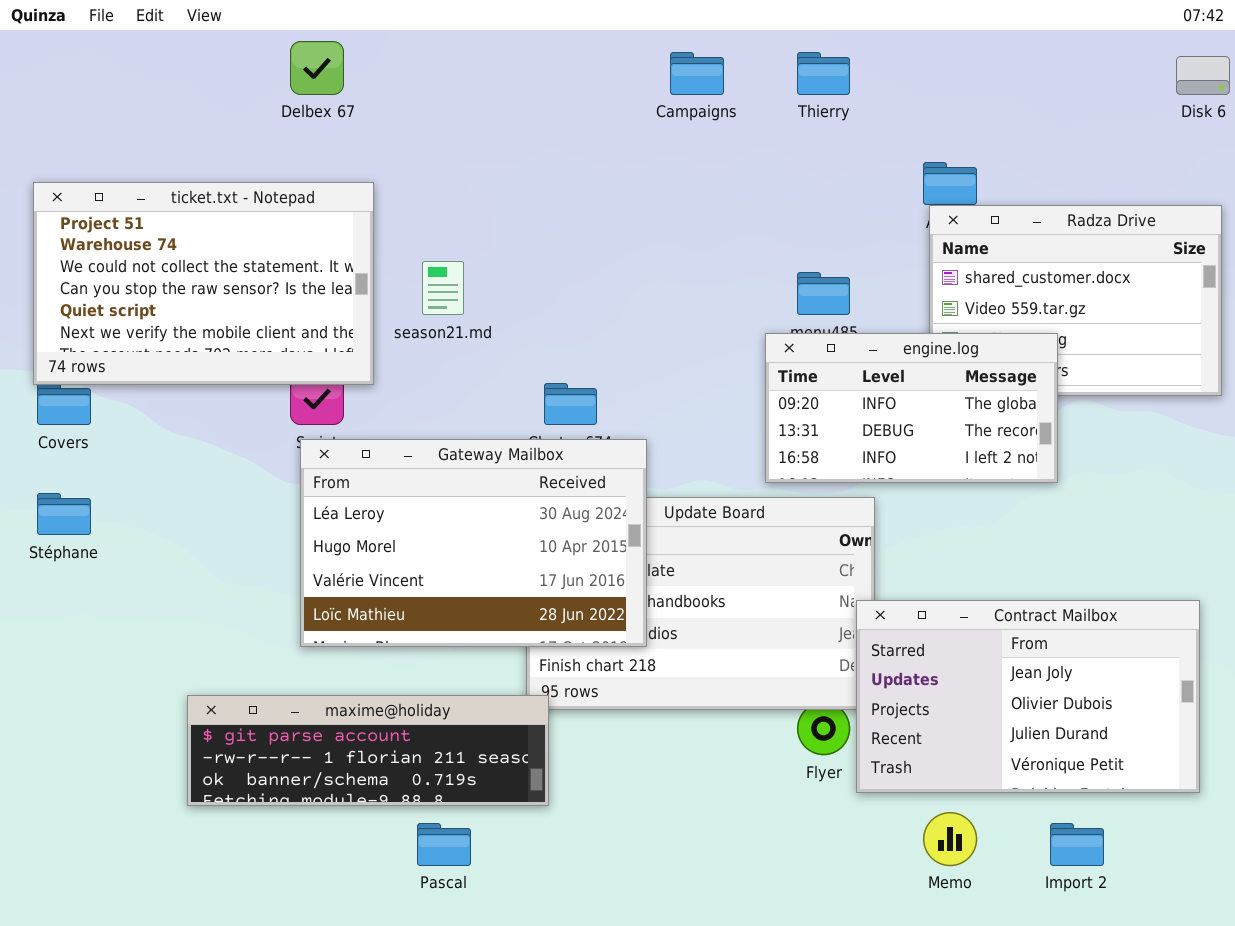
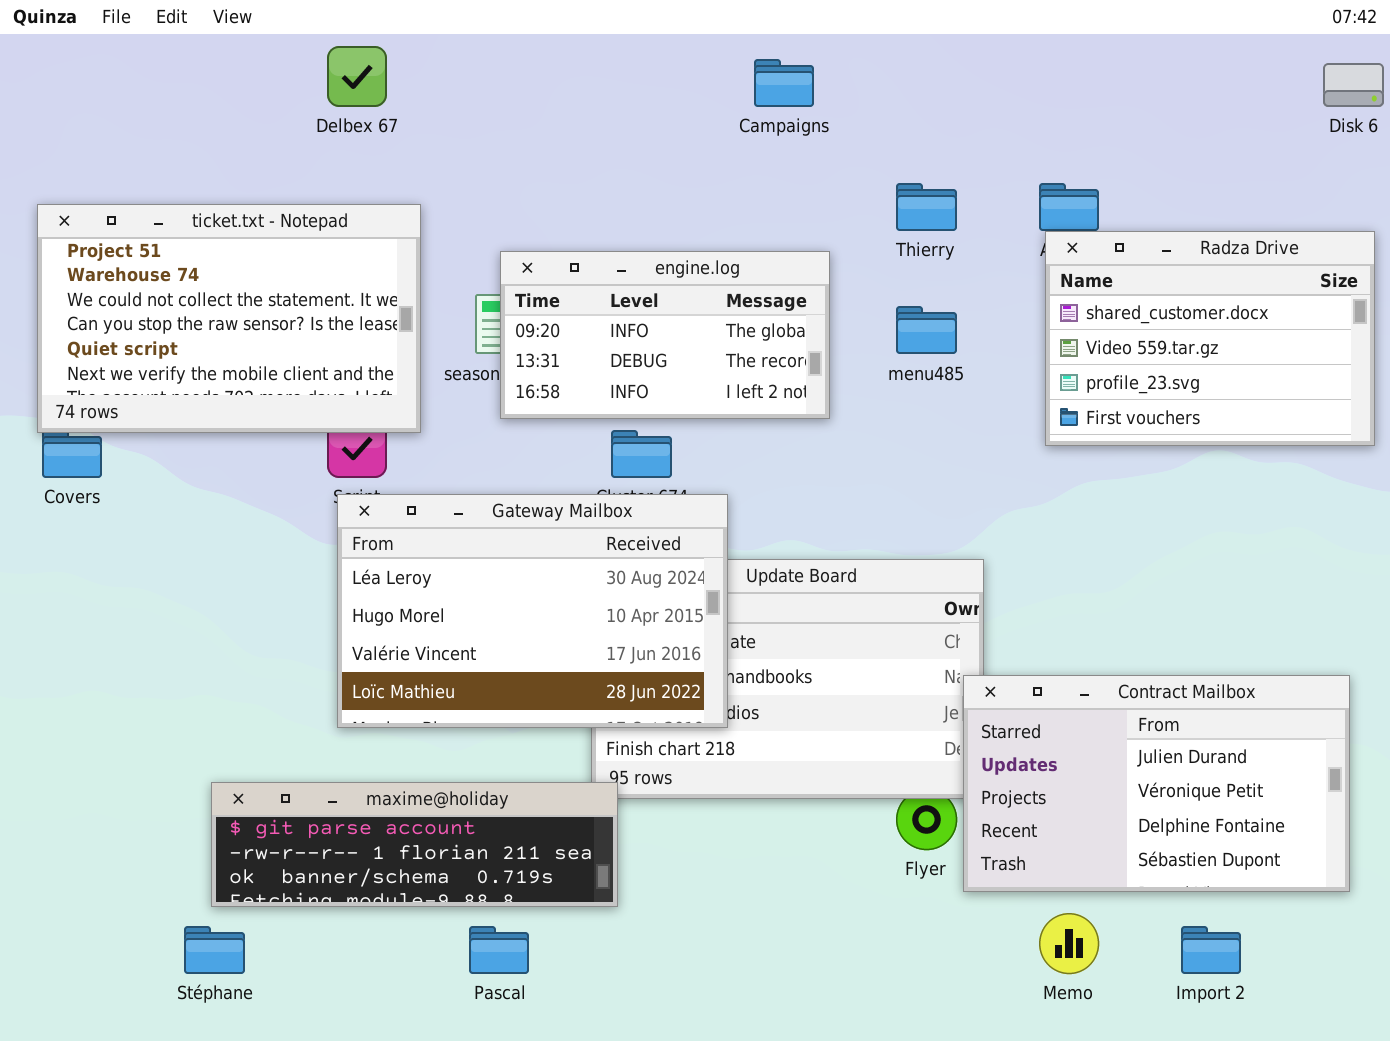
Thierry: [797,52,850,95] -> [896,183,957,231], moved
engine.log: [765,333,1058,483] -> [500,251,830,419], moved
Stéphane: [37,493,91,535] -> [184,926,245,974], moved
Contract Mailbox: [856,600,1200,793] -> [963,675,1350,892], scrolled down 2 rows

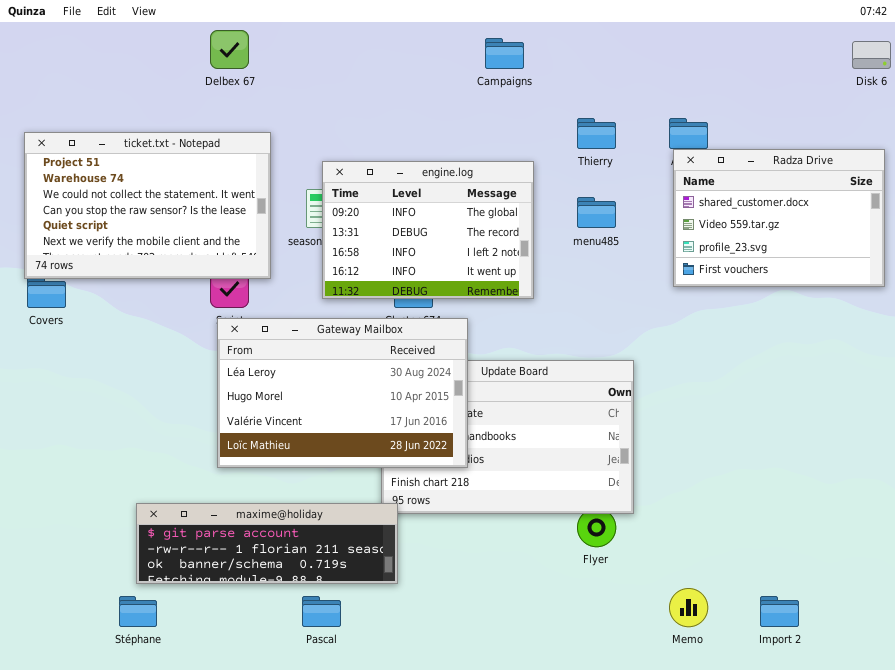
engine.log: [500,251,830,419] -> [322,161,534,299], resized
Contract Mailbox: [963,675,1350,892] -> none, closed

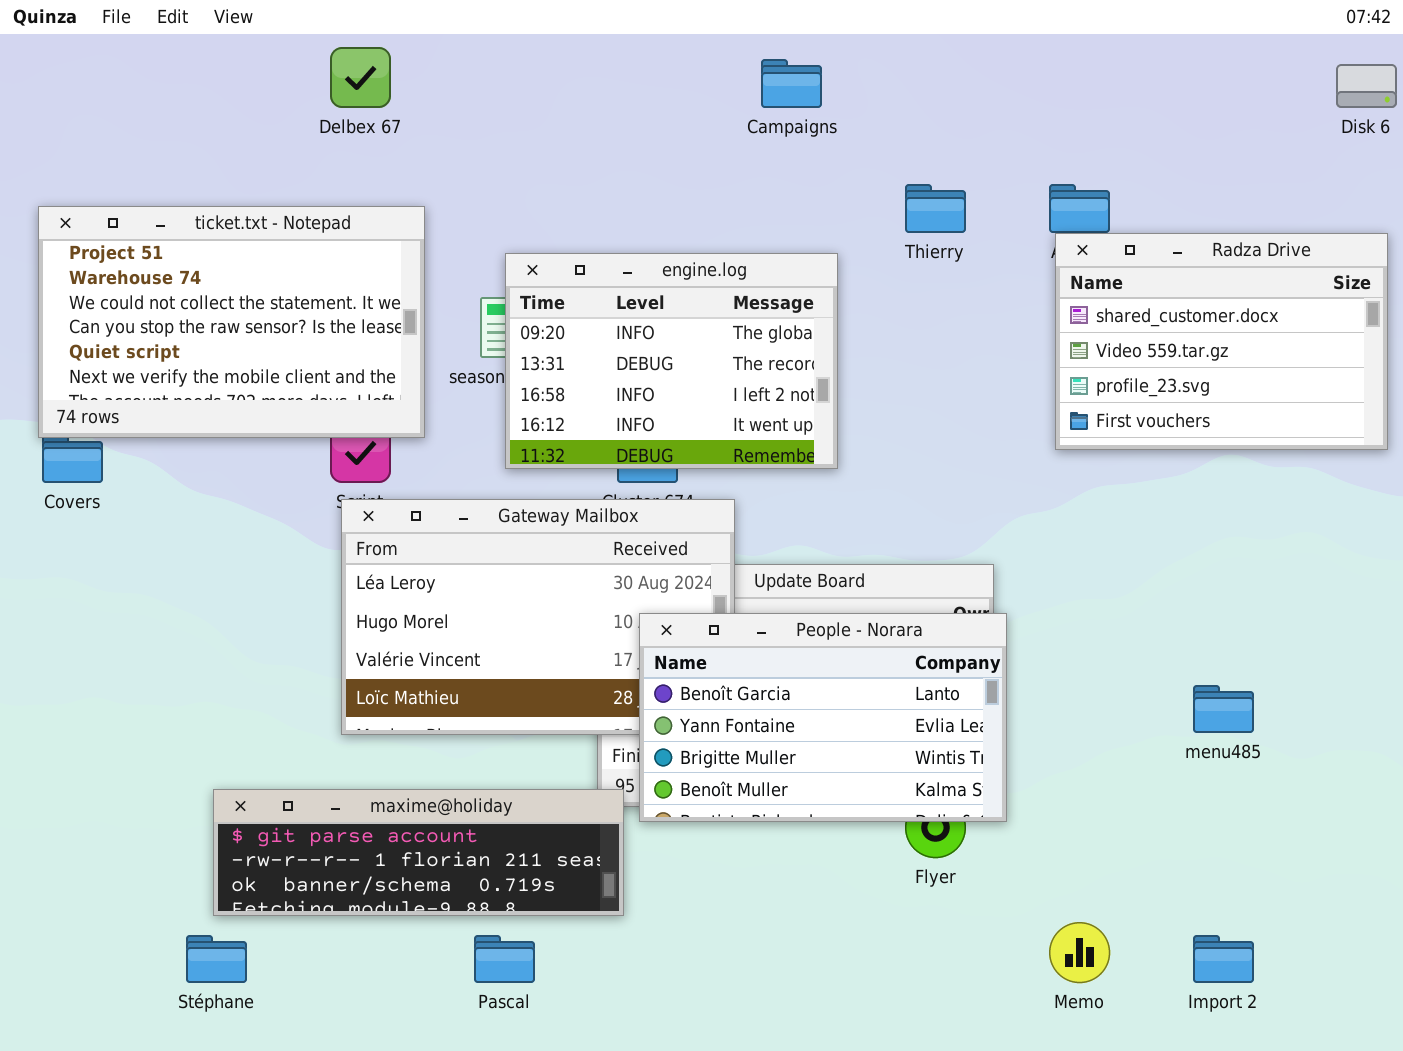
menu485: [577,197,616,228] -> [1193,685,1254,733], moved
People - Norara: none -> [639,613,1007,822], opened

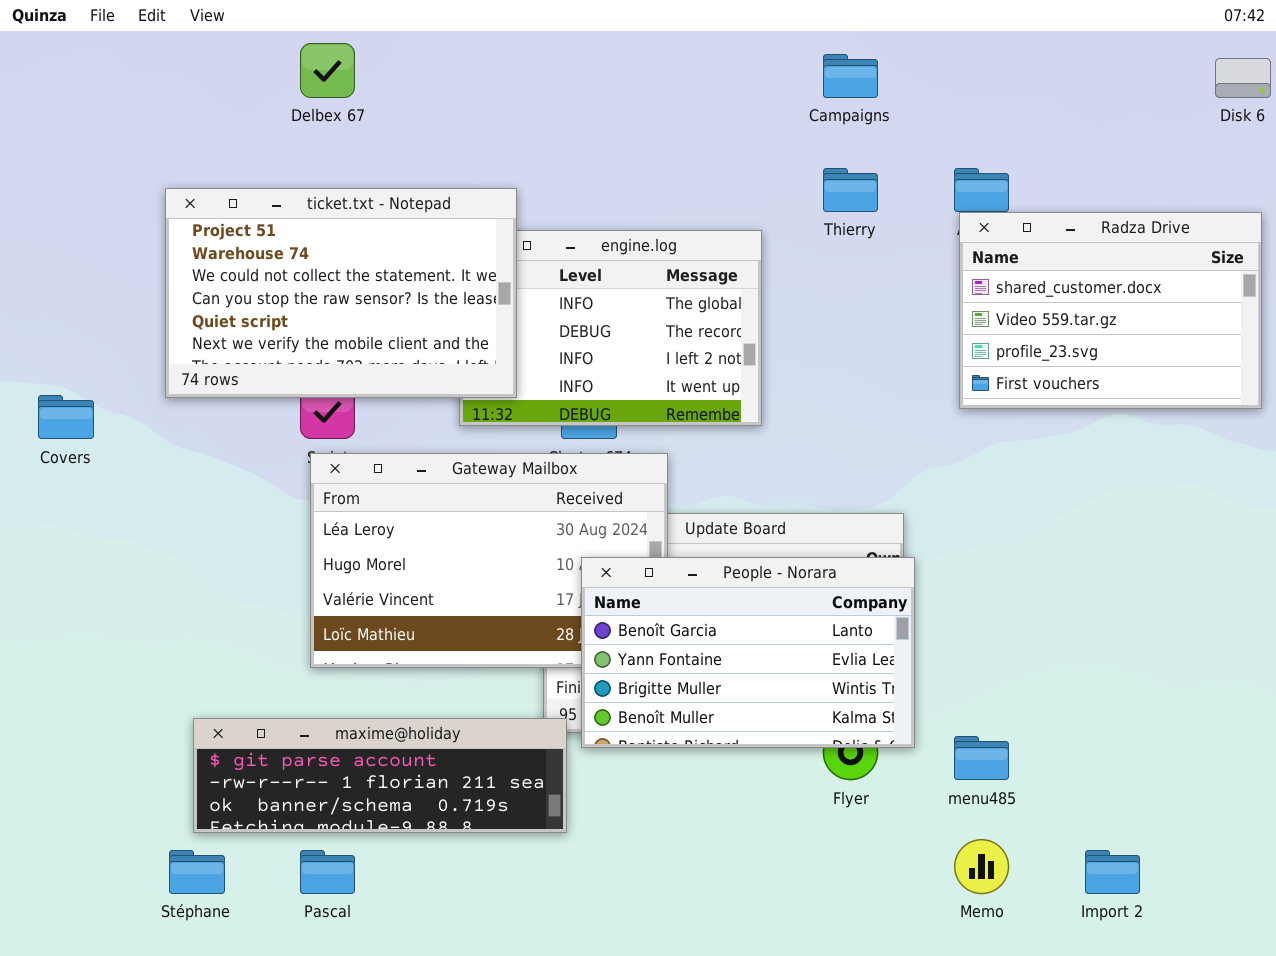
Campaigns: [761,59,822,108] -> [823,54,878,98], moved
ticket.txt - Notepad: [38,206,425,438] -> [165,188,517,398], moved
menu485: [1193,685,1254,733] -> [954,736,1009,780], moved
Pascal: [474,935,535,983] -> [300,850,355,894], moved

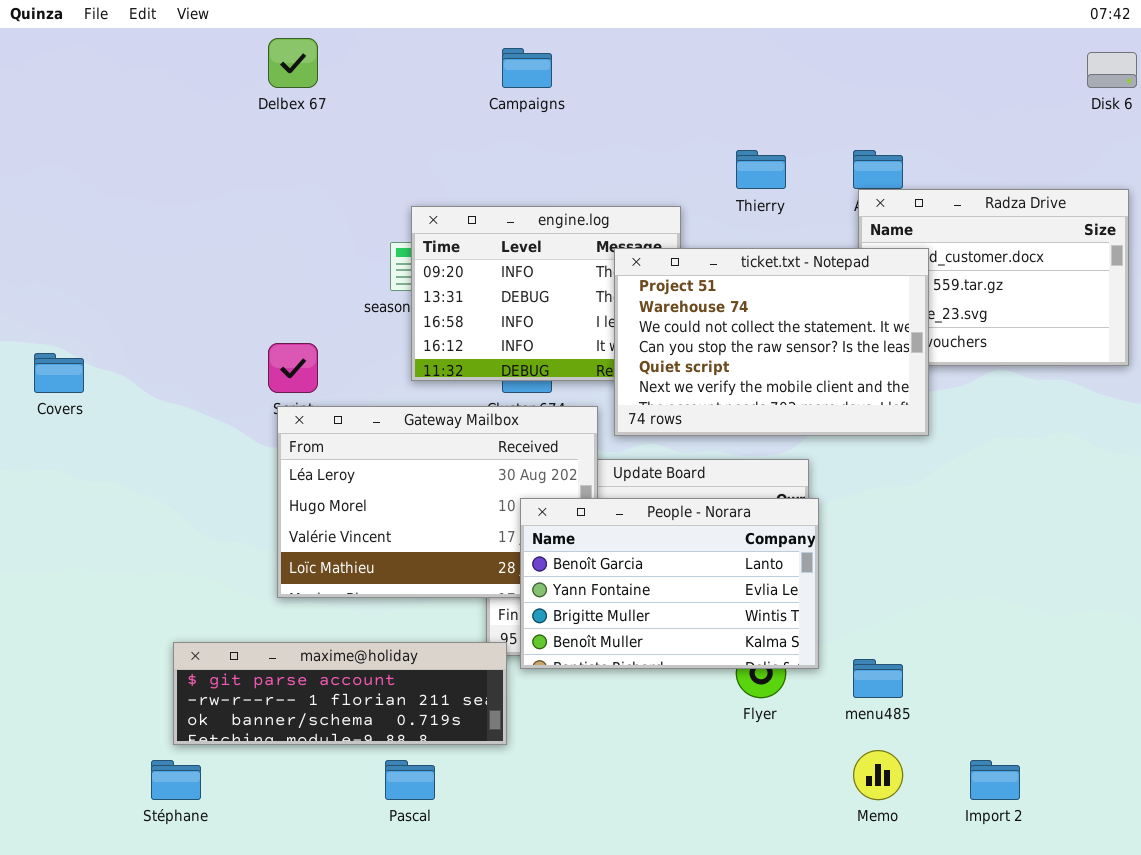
Campaigns: [823,54,878,98] -> [502,48,552,88], moved
ticket.txt - Notepad: [165,188,517,398] -> [614,248,929,436], moved
Pascal: [300,850,355,894] -> [385,760,435,800], moved

